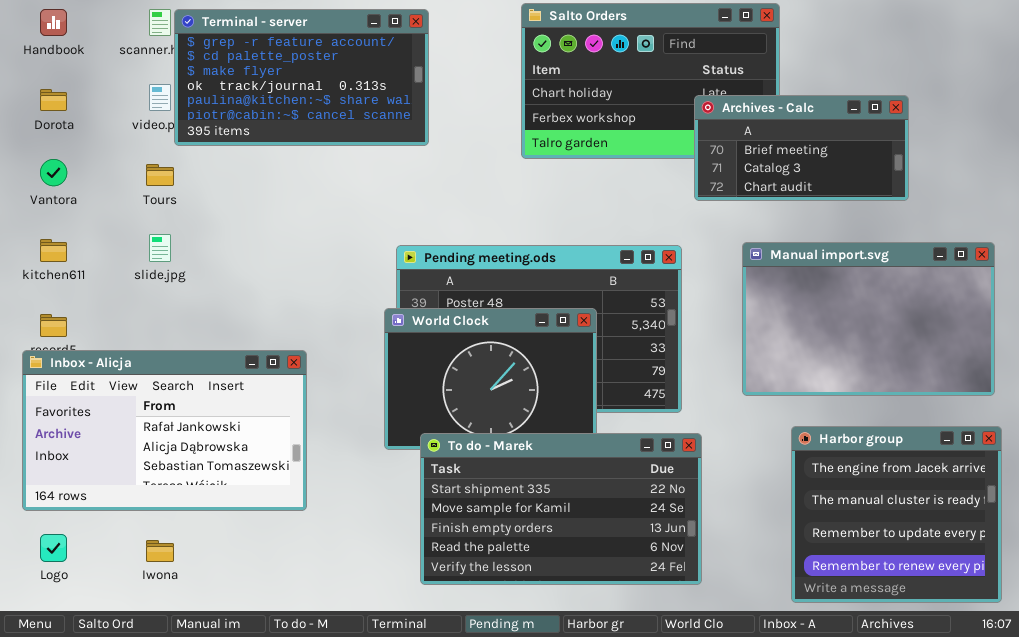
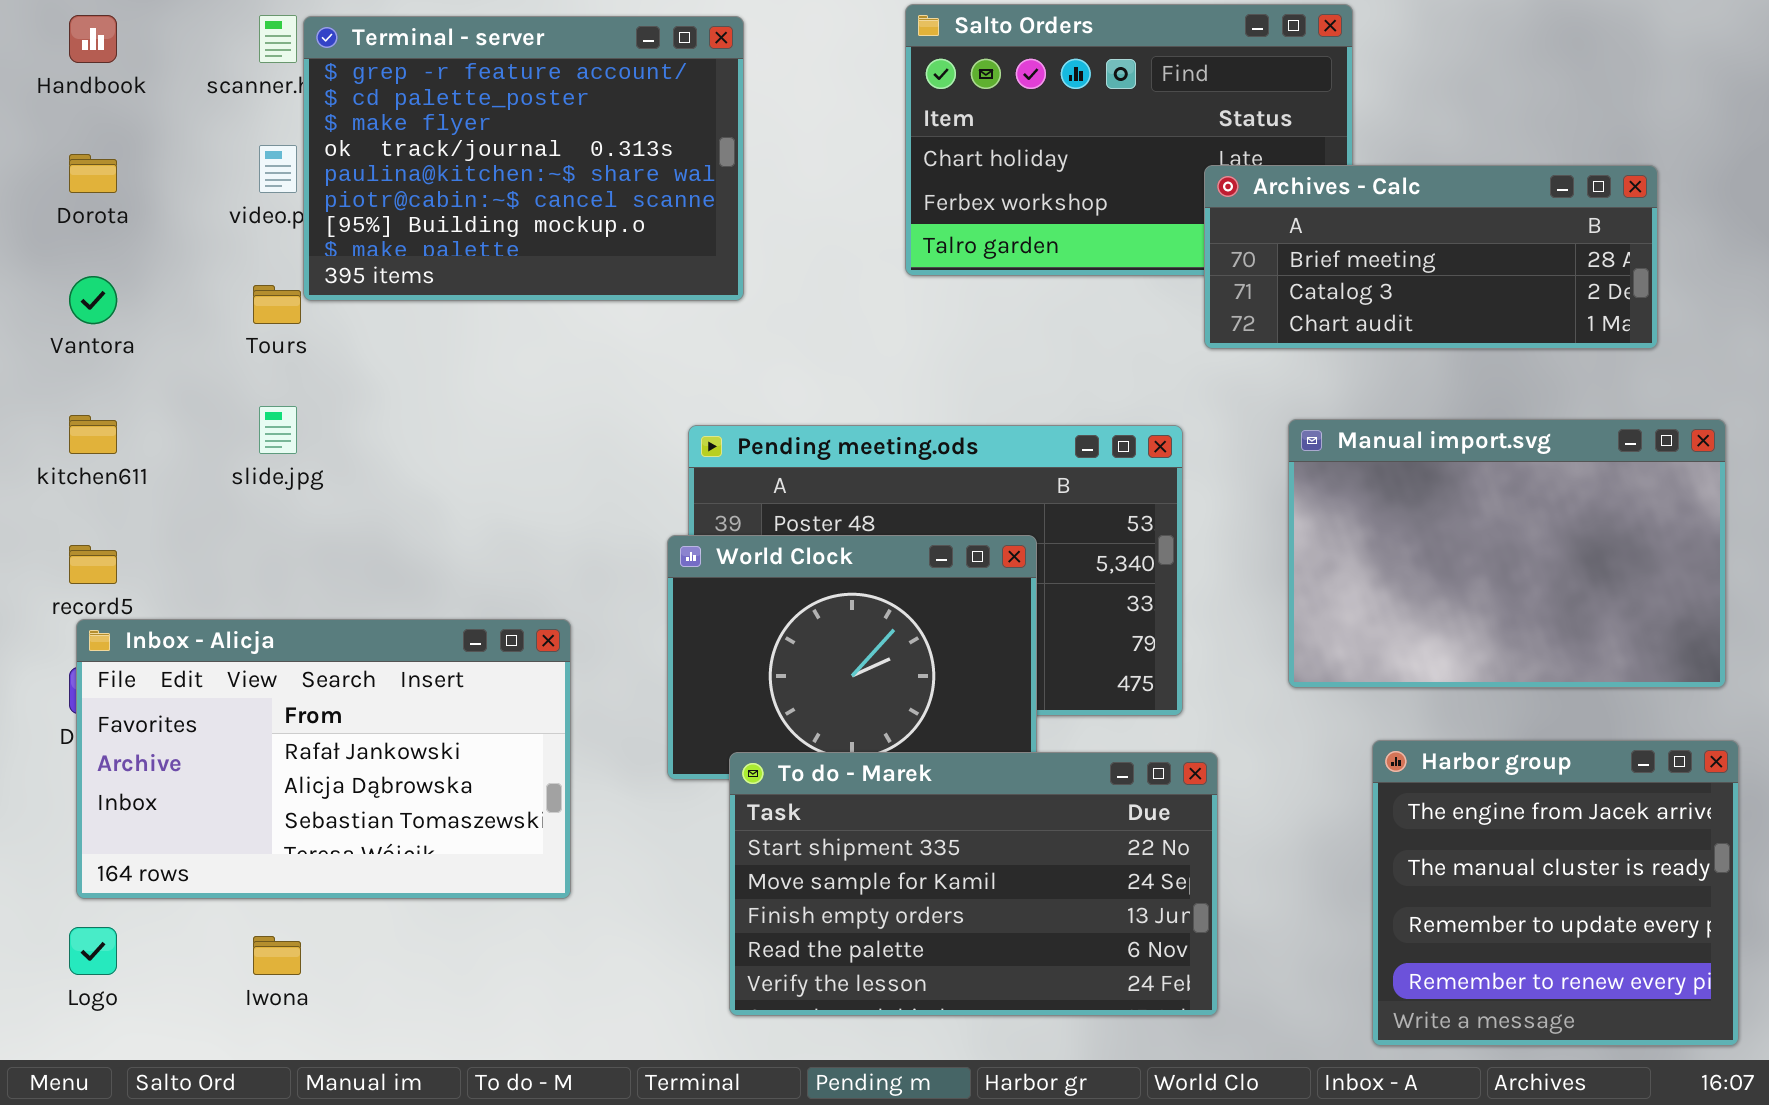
Terminal - server: [174,9,429,146] -> [303,16,744,301], resized
Archives - Calc: [694,95,909,201] -> [1204,165,1658,349], resized
Inbox - Alicja: [22,350,307,511] -> [76,619,571,899], moved

